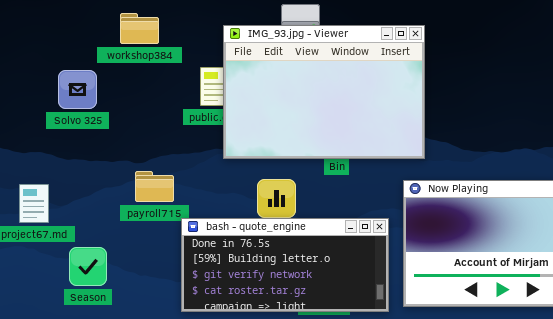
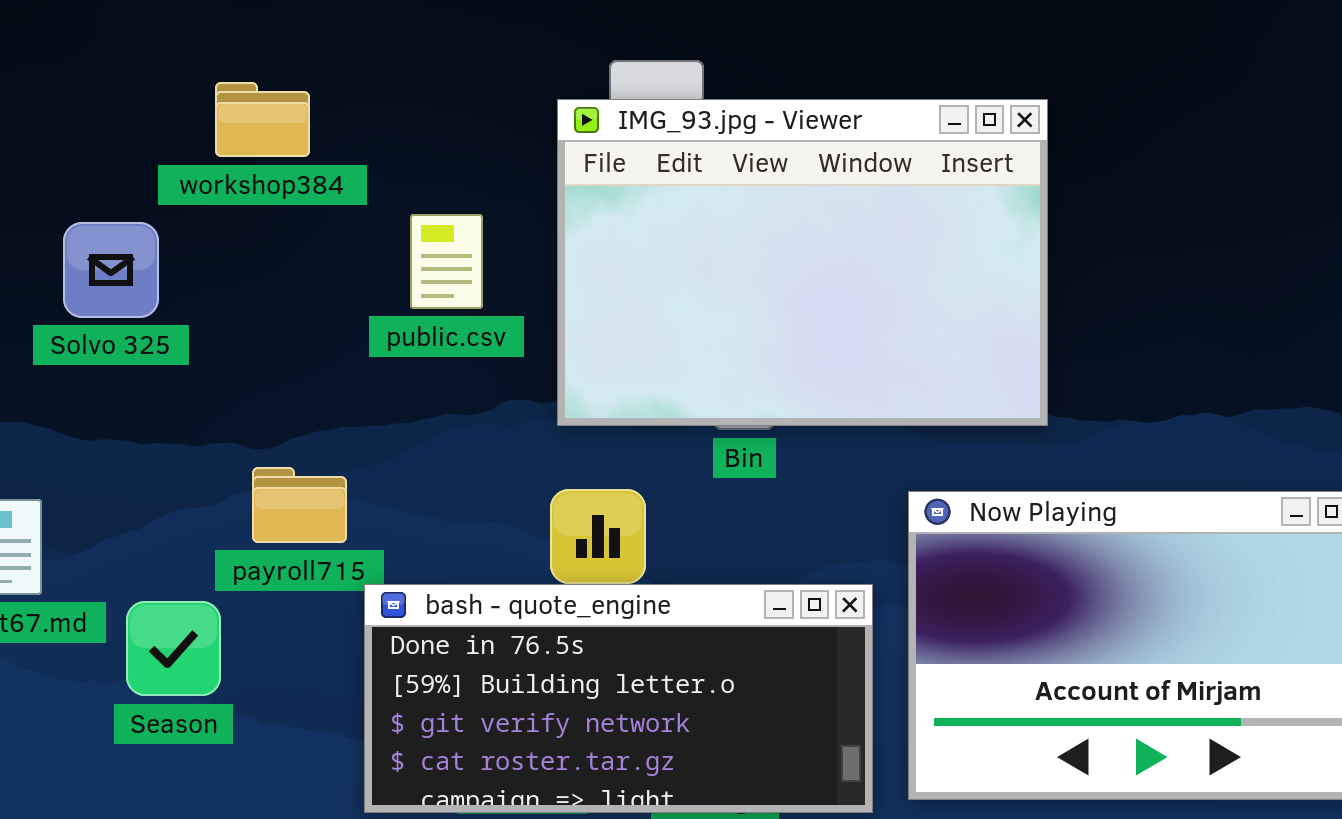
IMG_93.jpg - Viewer: [223,25,425,159] -> [557,99,1048,426], moved
Season: [69,247,107,286] -> [126,601,221,696], moved

